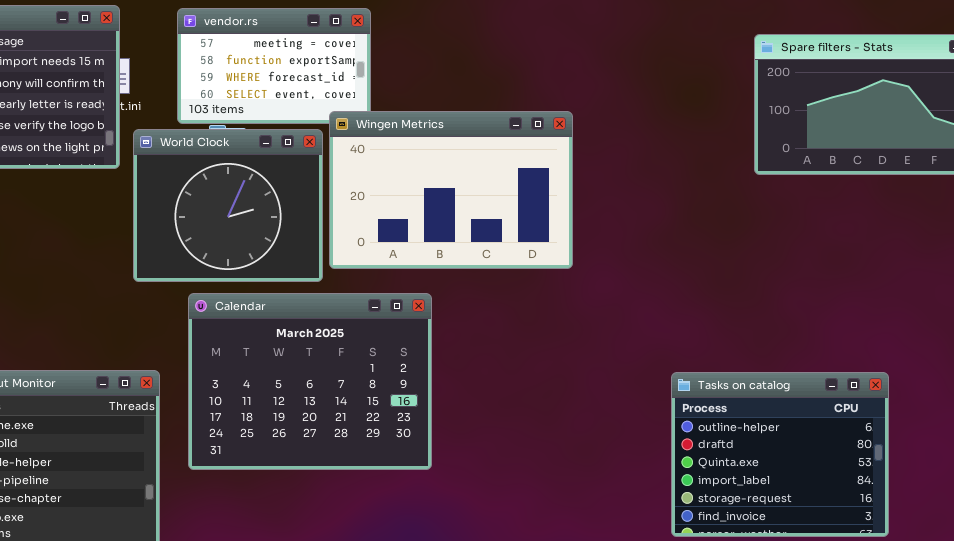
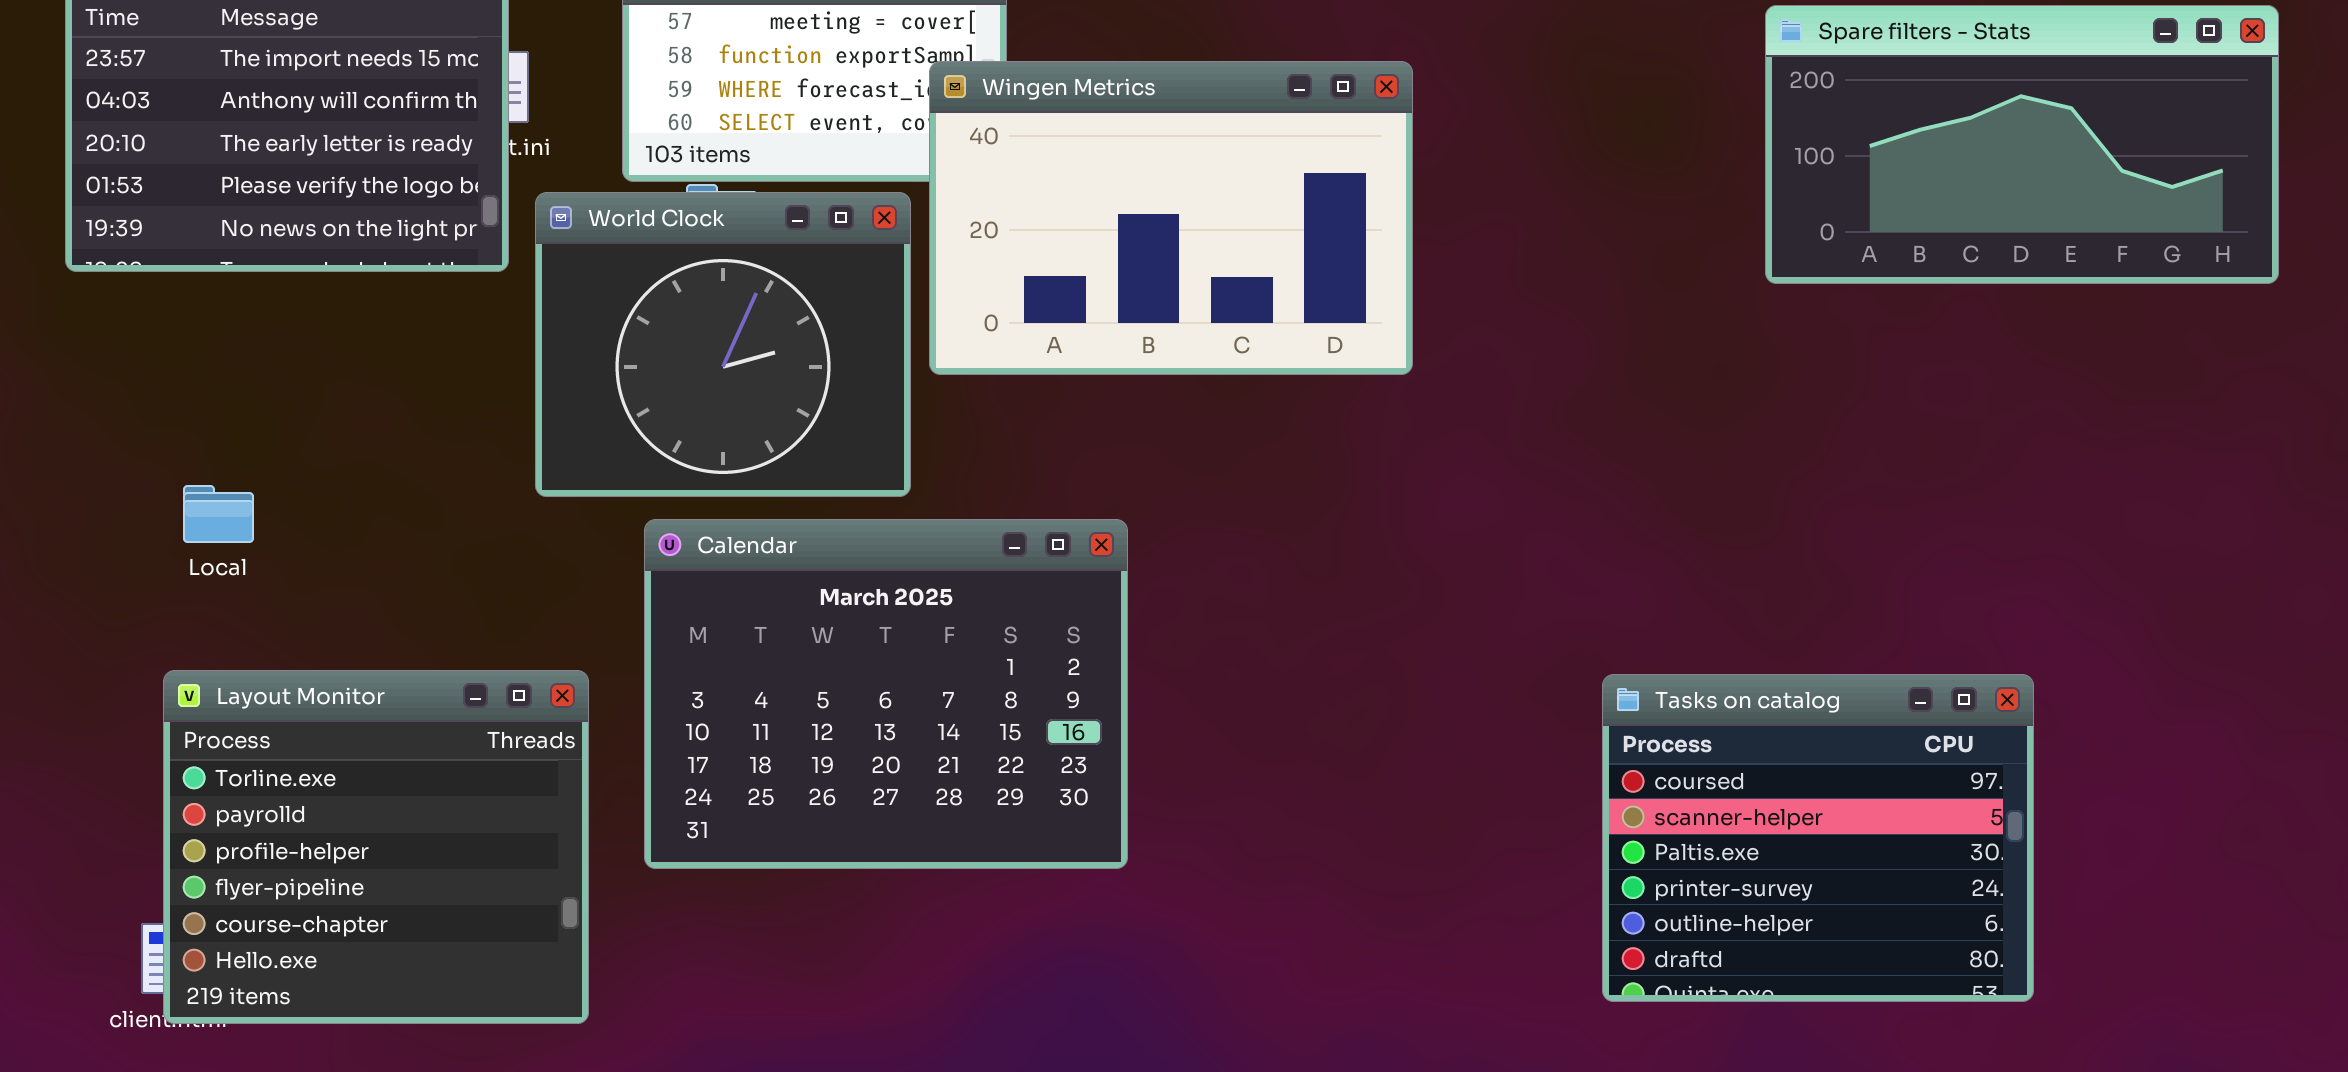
Wingen Metrics: [329,111,573,269] -> [929,61,1413,375], moved
Tasks on catalog: [671,372,889,537] -> [1602,674,2034,1002], scrolled up 4 rows

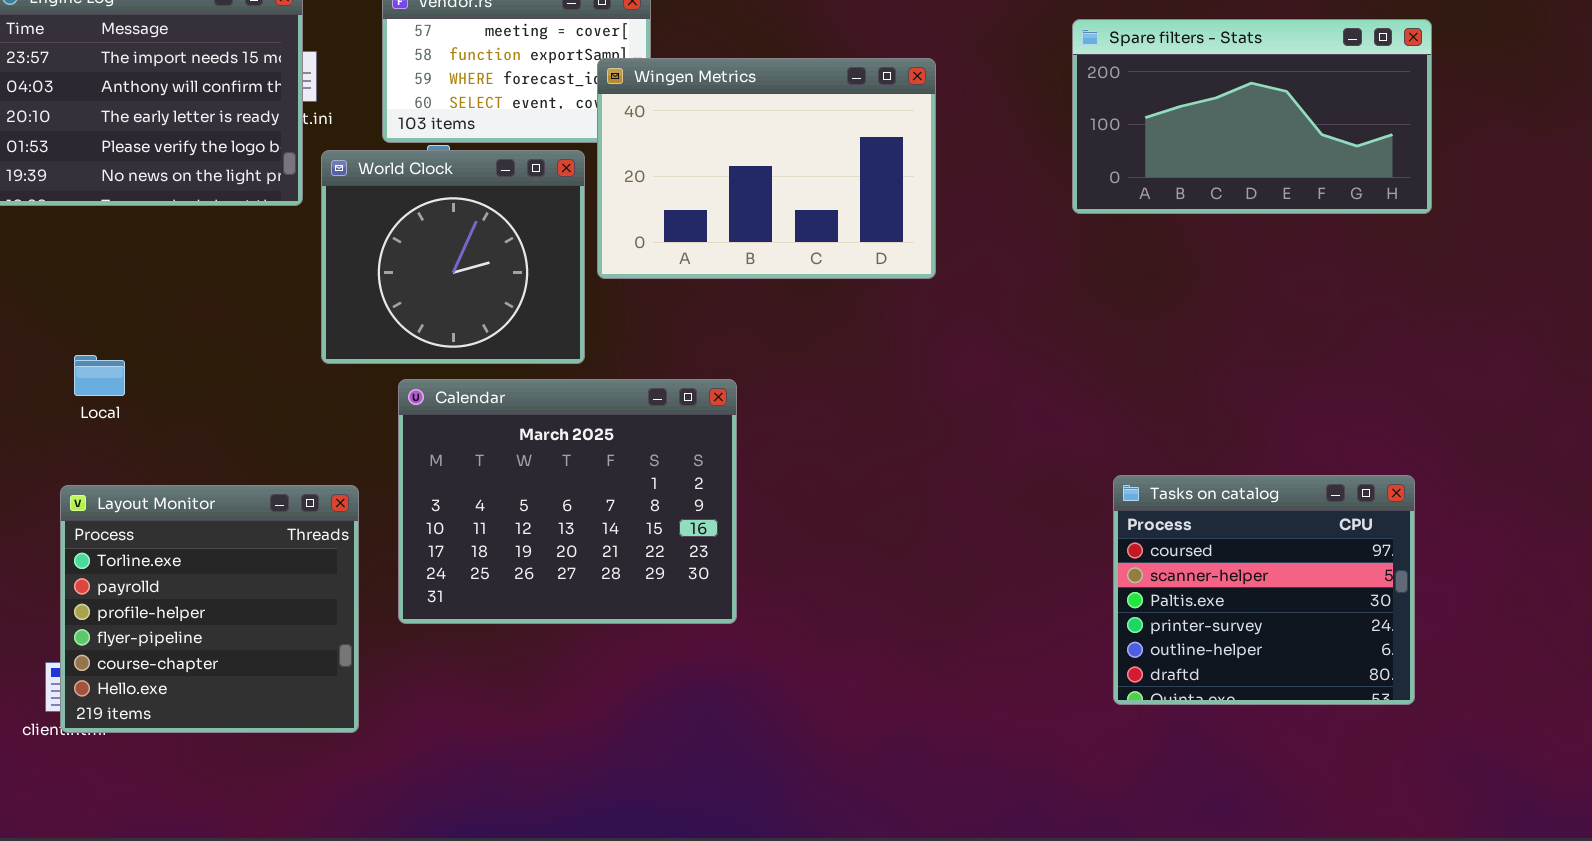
Spare filters - Stats: [1765,5,2279,284] -> [1072,19,1432,214], moved
Tasks on catalog: [1602,674,2034,1002] -> [1113,475,1415,705], moved

